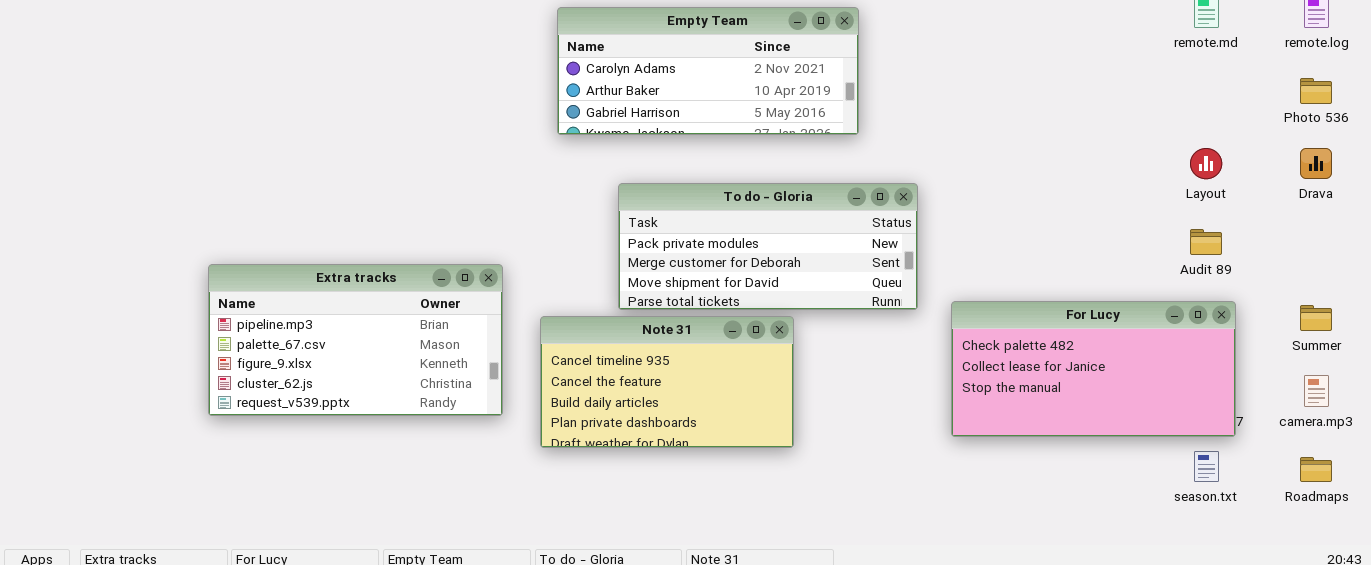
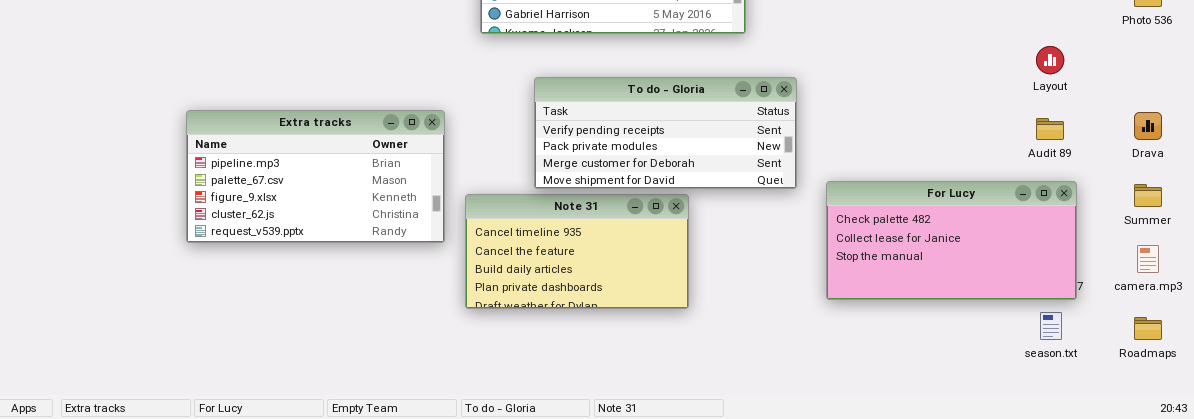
Drava: [1300,148,1332,179] -> [1134,112,1162,140], moved
To do - Gloria: [618,183,918,310] -> [534,77,797,189], scrolled up 1 row
Extra tracks: [208,264,503,416] -> [186,110,445,243], moved

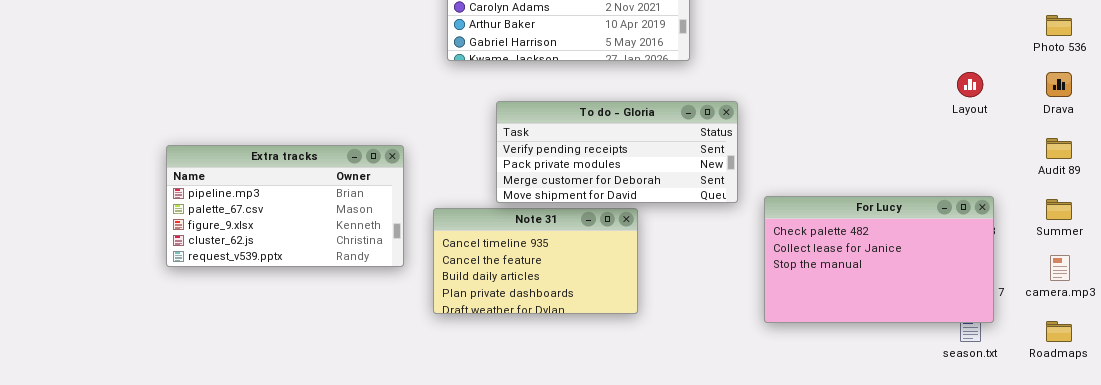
Extra tracks: [186,110,445,243] -> [166,145,404,267], moved
Drava: [1134,112,1162,140] -> [1046,72,1072,97], moved
Audit 89: [1036,118,1064,140] -> [1046,138,1072,159], moved
For Lucy: [826,181,1077,300] -> [764,196,994,323], resized

